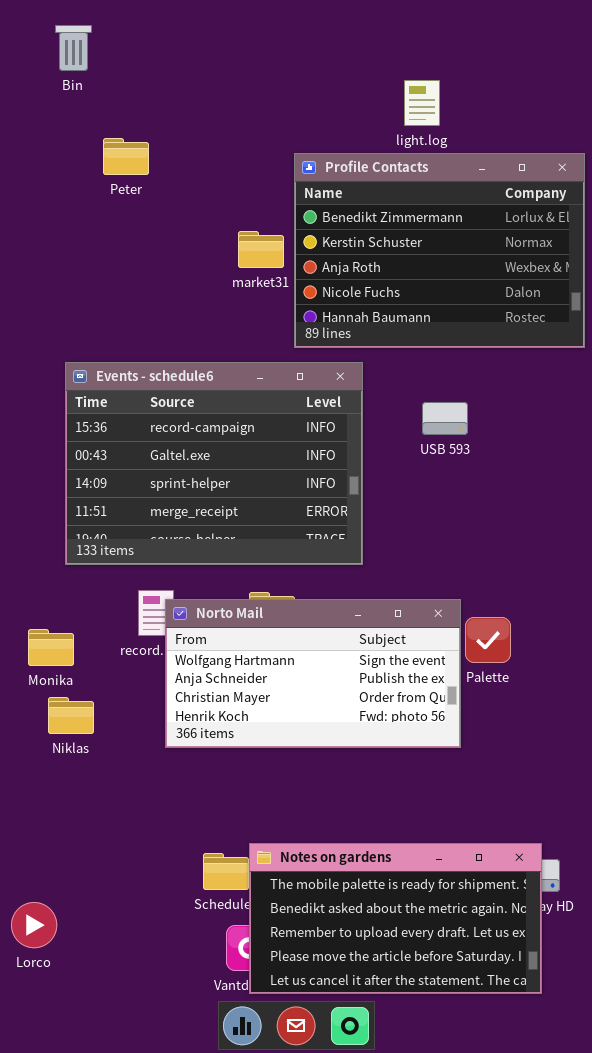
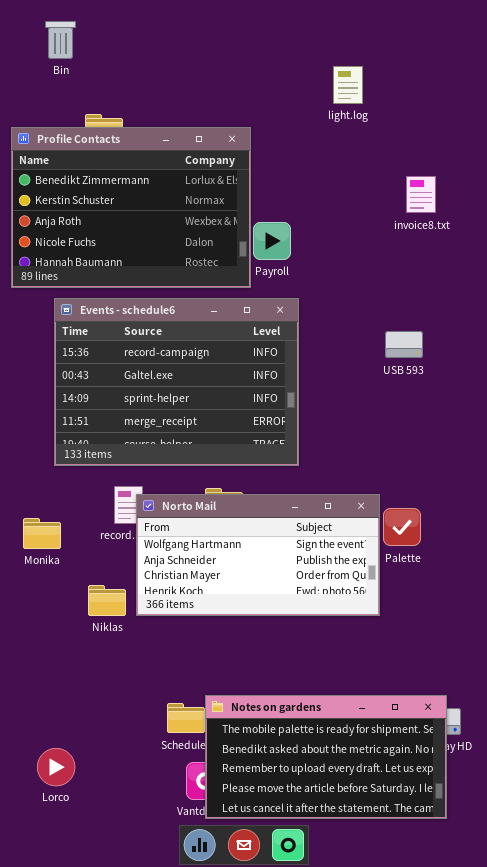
Profile Contacts: [294,153,585,348] -> [11,127,251,288], moved
USB 593: [422,402,468,435] -> [385,331,423,358], moved
Niklas: [48,697,94,734] -> [88,585,126,616], moved
Lorco: [11,902,57,948] -> [37,748,75,786], moved

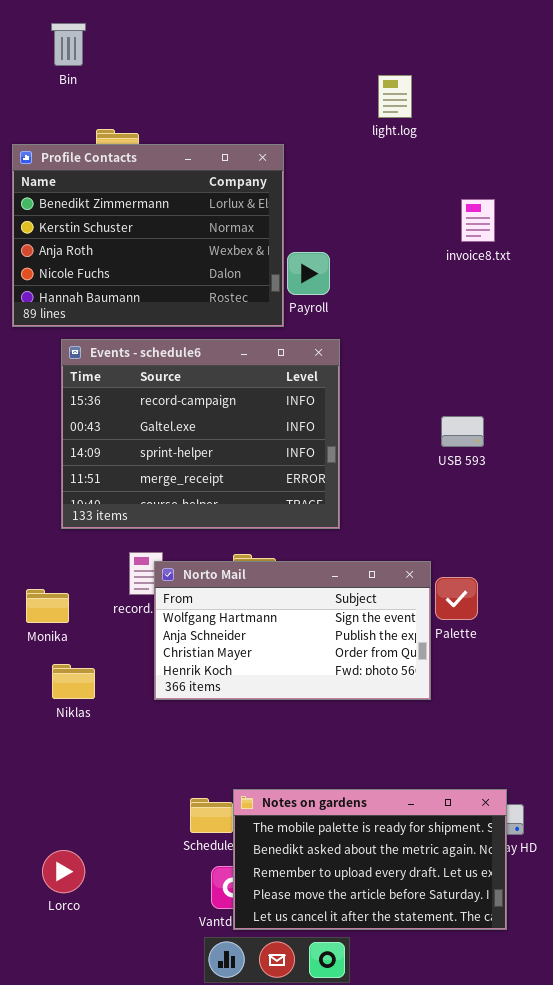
USB 593: [385,331,423,358] -> [441,416,484,447], moved
Niklas: [88,585,126,616] -> [52,664,95,699], moved

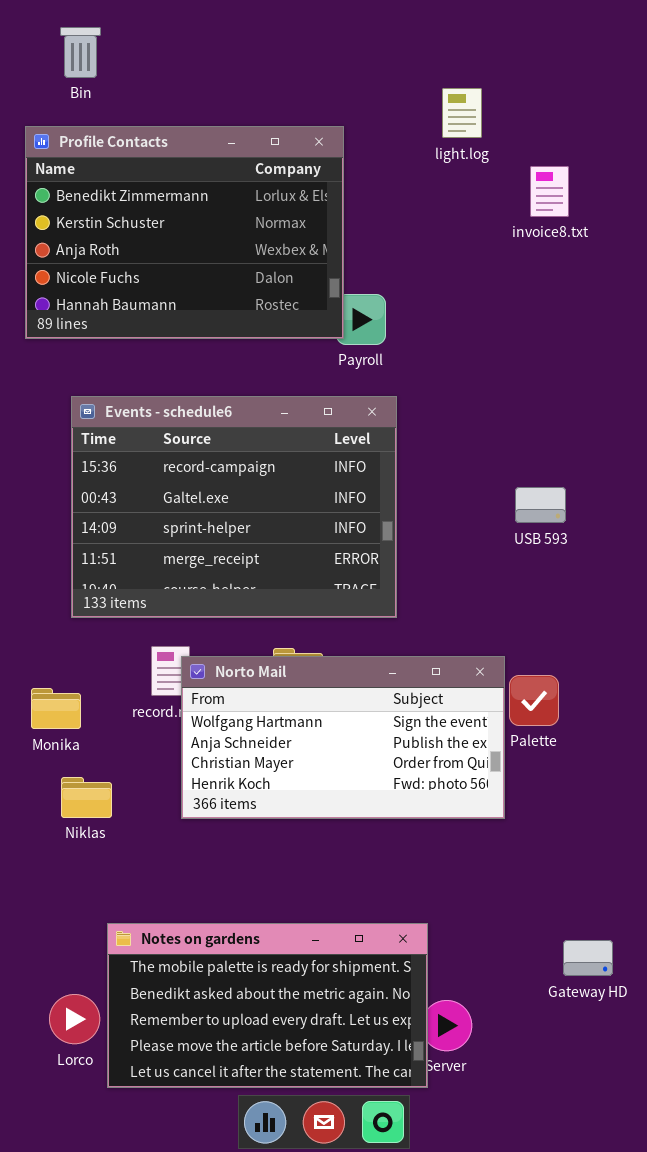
Profile Contacts: [12,144,284,327] -> [25,126,344,339], moved
invoice8.txt: [461,199,495,242] -> [530,166,569,217], moved
Notes on gardens: [233,789,507,930] -> [107,923,428,1088], moved

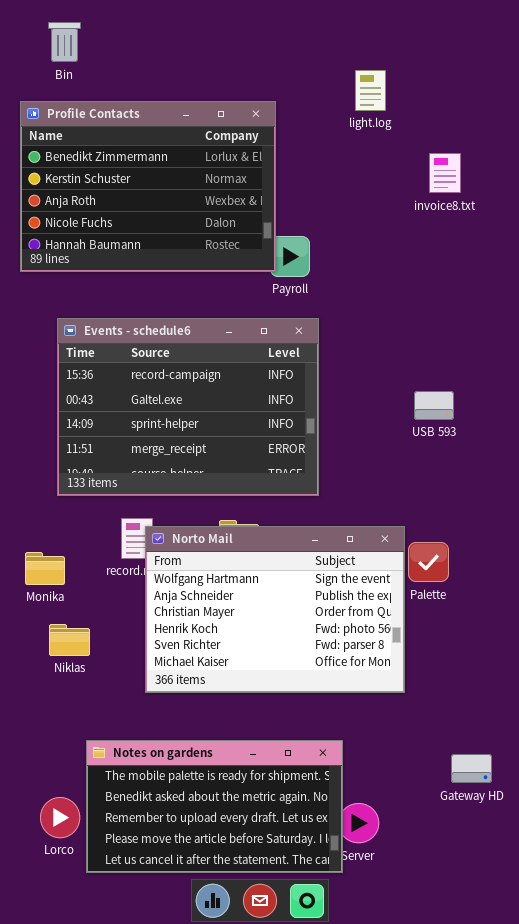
invoice8.txt: [530,166,569,217] -> [429,153,461,193], moved
Norto Mail: [181,656,505,819] -> [145,526,405,693], resized

